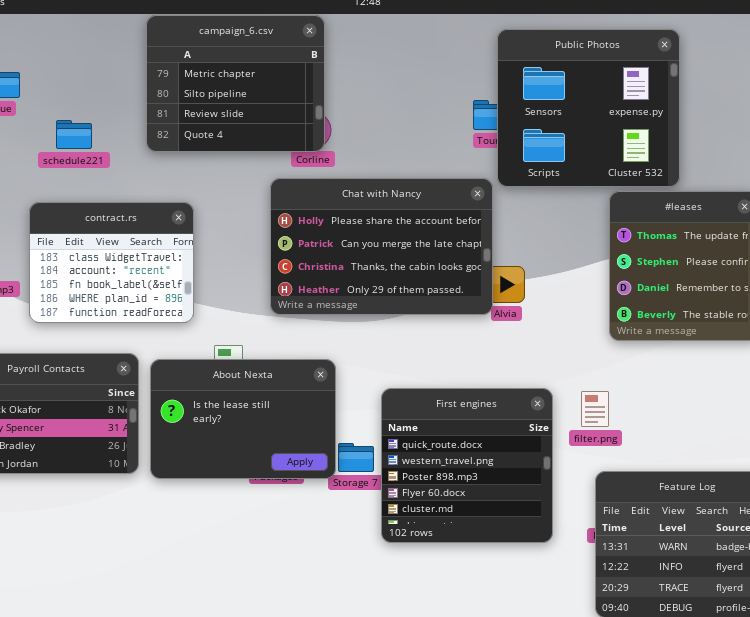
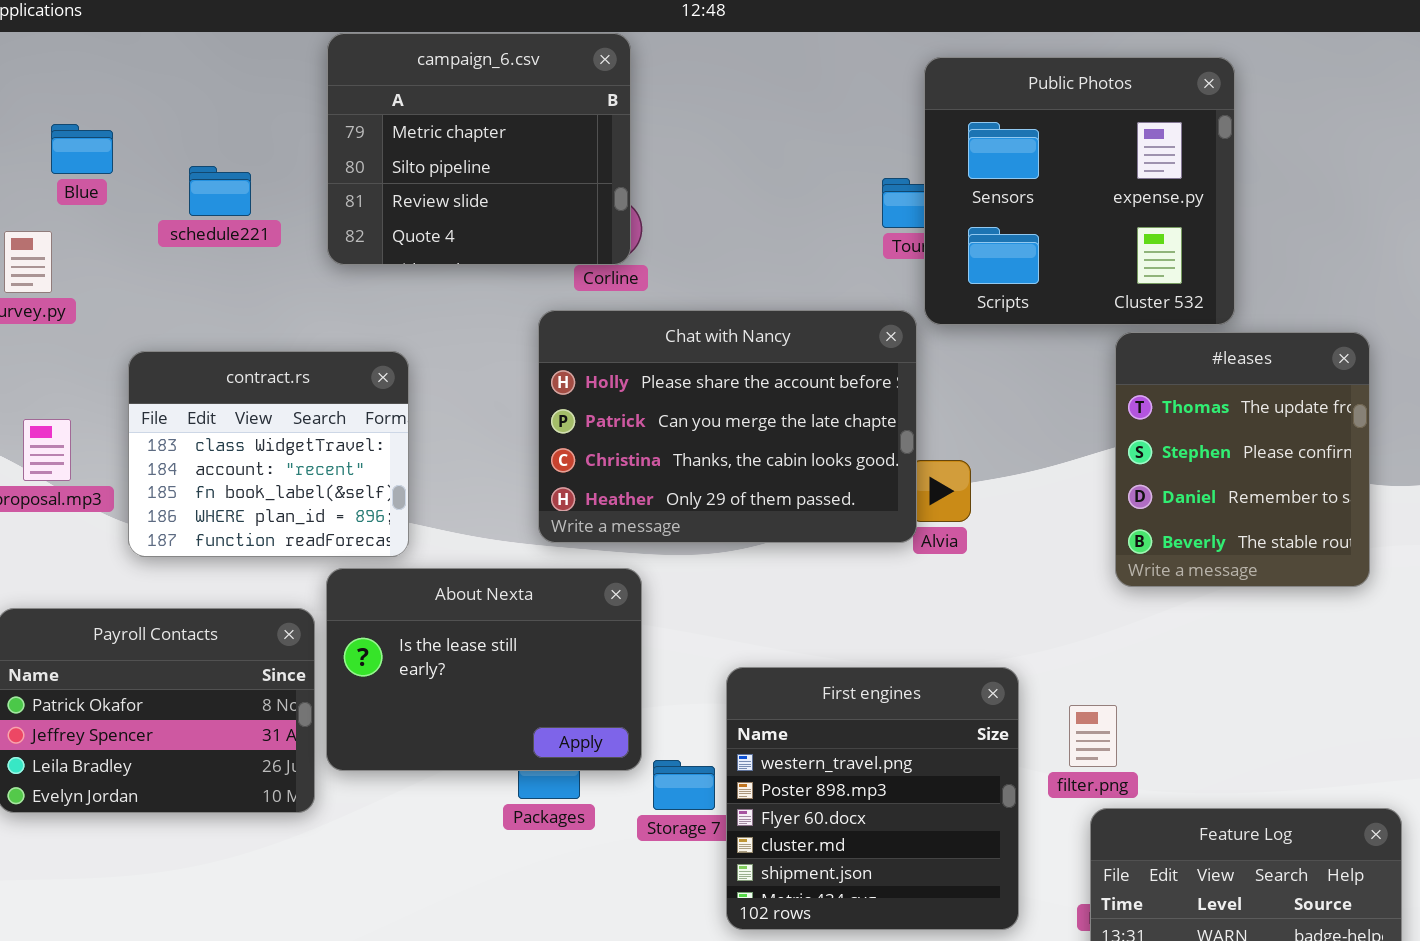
schedule221: [56,120,92,149] -> [189,166,251,216], moved
About Nexta: [150,359,336,479] -> [326,568,642,771], moved
First engines: [381,388,553,543] -> [726,667,1019,930], scrolled down 1 row
filter.png: [581,391,609,427] -> [1069,705,1117,767], moved

